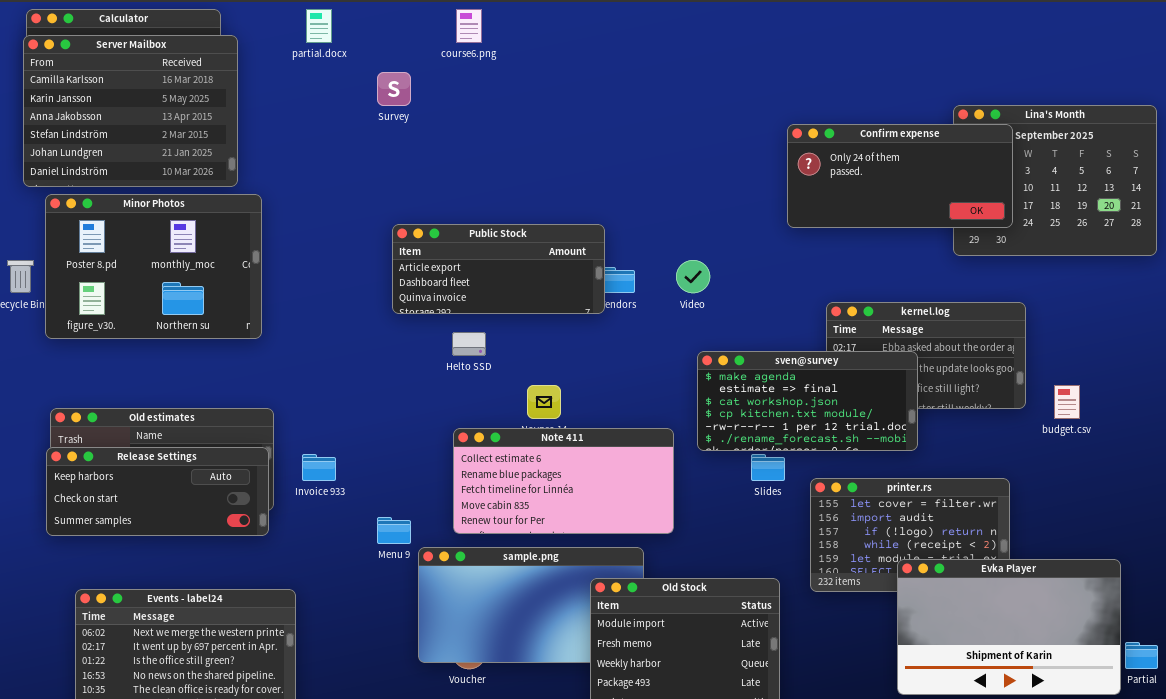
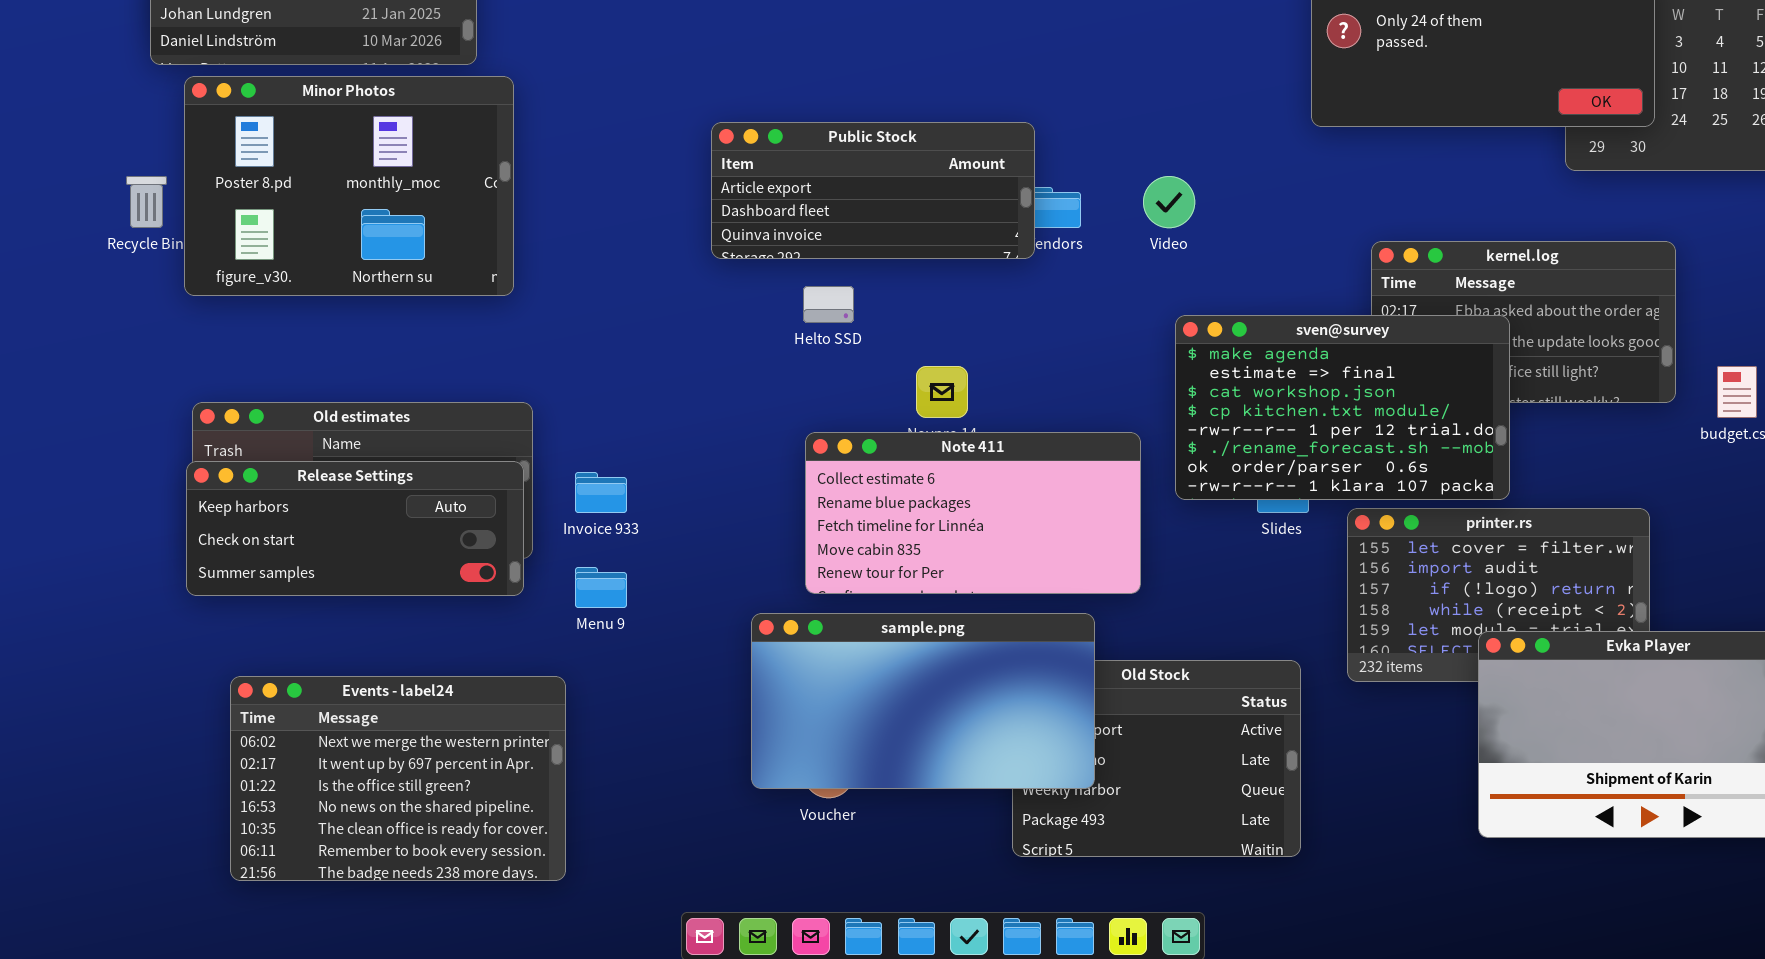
sven@survey: [697,351,918,451] -> [1175,315,1510,500], resized
Menu 9: [377,517,411,544] -> [575,567,627,608], moved
sample.png: [418,547,644,663] -> [751,613,1095,789], raised

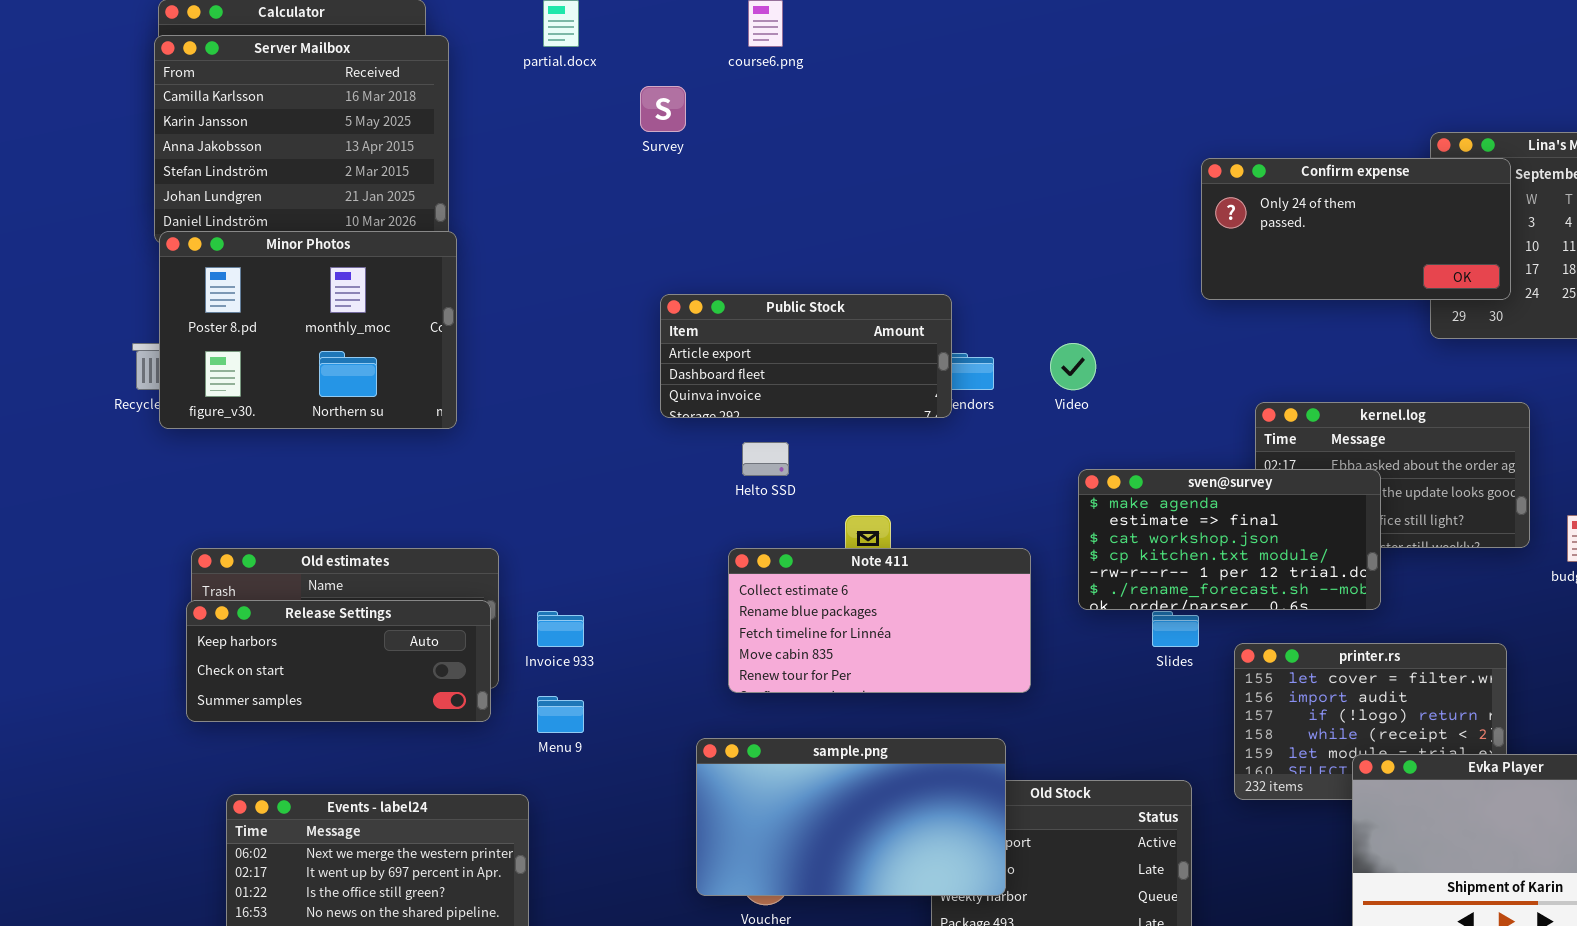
Minor Photos: [184,76,514,296] -> [159,231,457,429], moved
sven@survey: [1175,315,1510,500] -> [1078,469,1381,610], resized
Note 411: [805,432,1141,594] -> [728,548,1031,693], moved

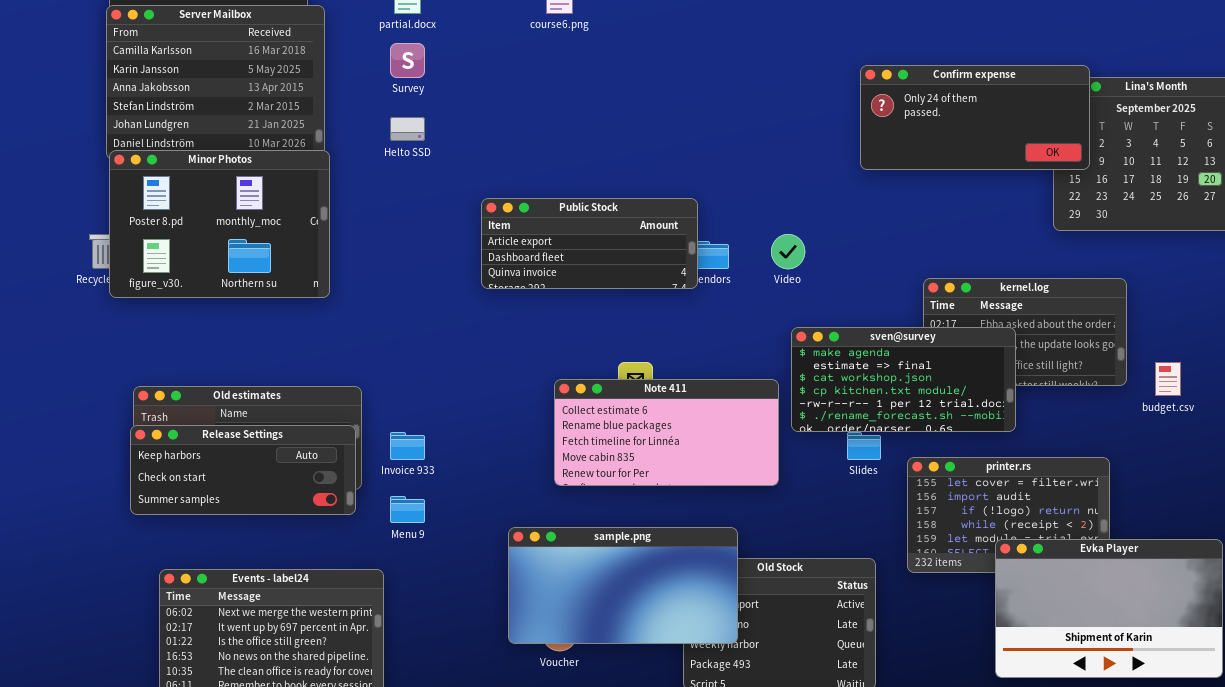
Survey: [640,86,686,132] -> [390,43,425,78], moved
Confirm expense: [1201,158,1511,300] -> [860,65,1090,170], moved
Helto SSD: [742,442,789,476] -> [390,117,425,141], moved
Note 411: [728,548,1031,693] -> [554,379,779,486], moved

